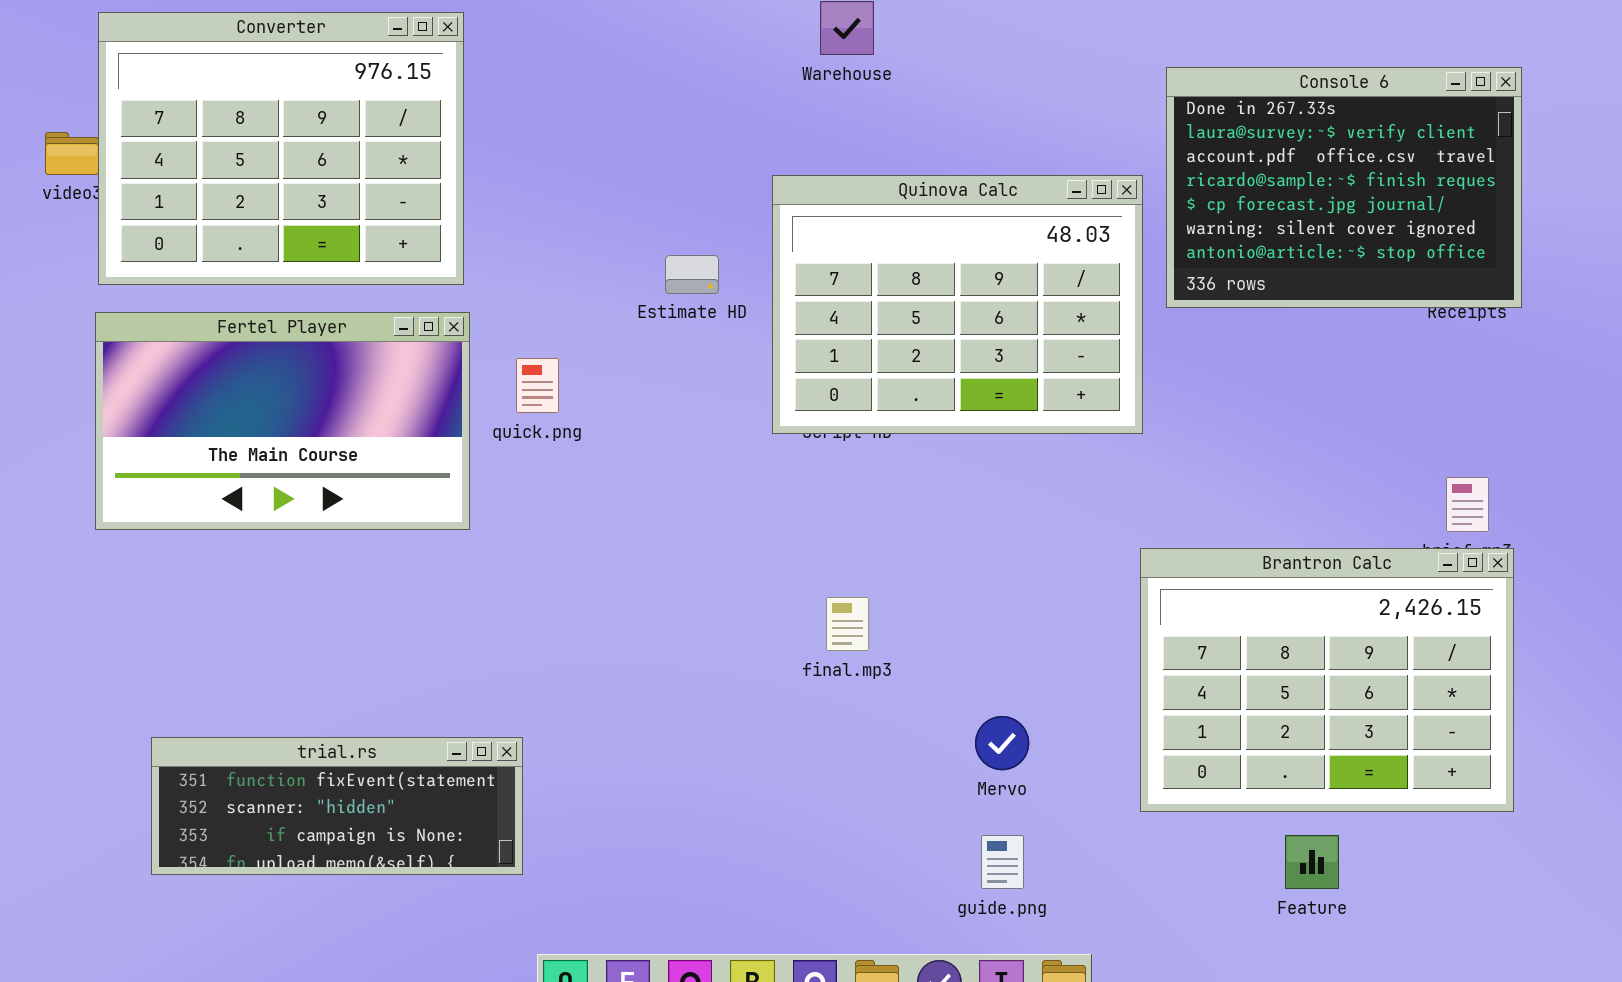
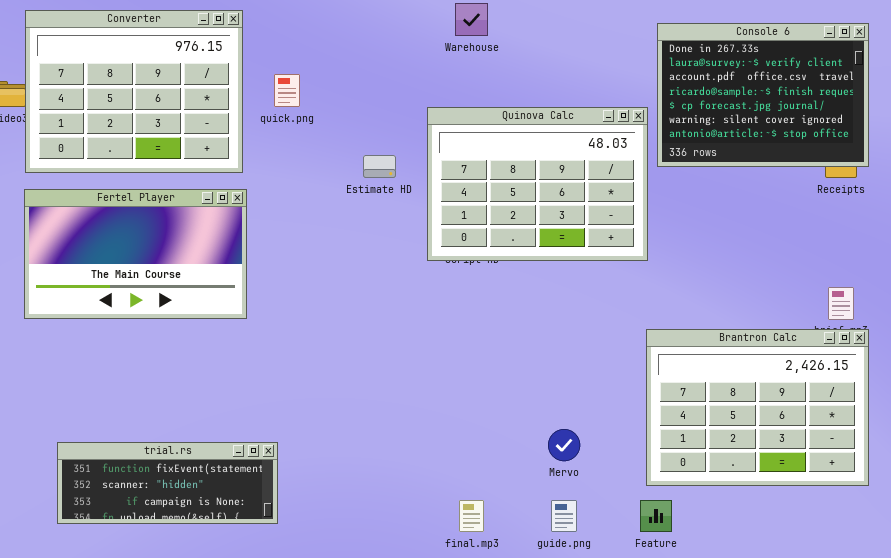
Console 6: [1166,67,1522,308] -> [657,23,869,167], moved
quick.png: [516,358,559,413] -> [274,74,300,107], moved
final.mp3: [826,597,869,651] -> [459,500,484,532], moved
Feature: [1285,835,1339,889] -> [640,500,672,532], moved

